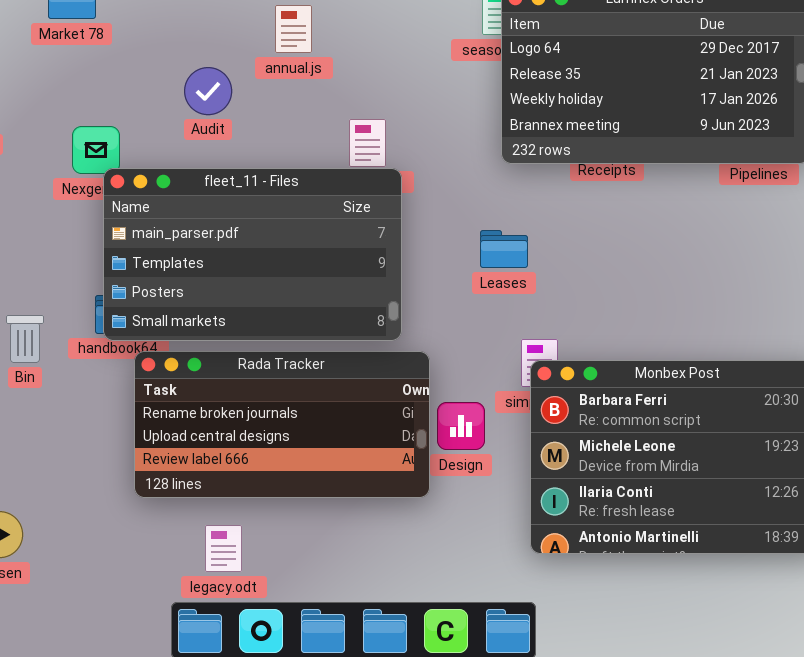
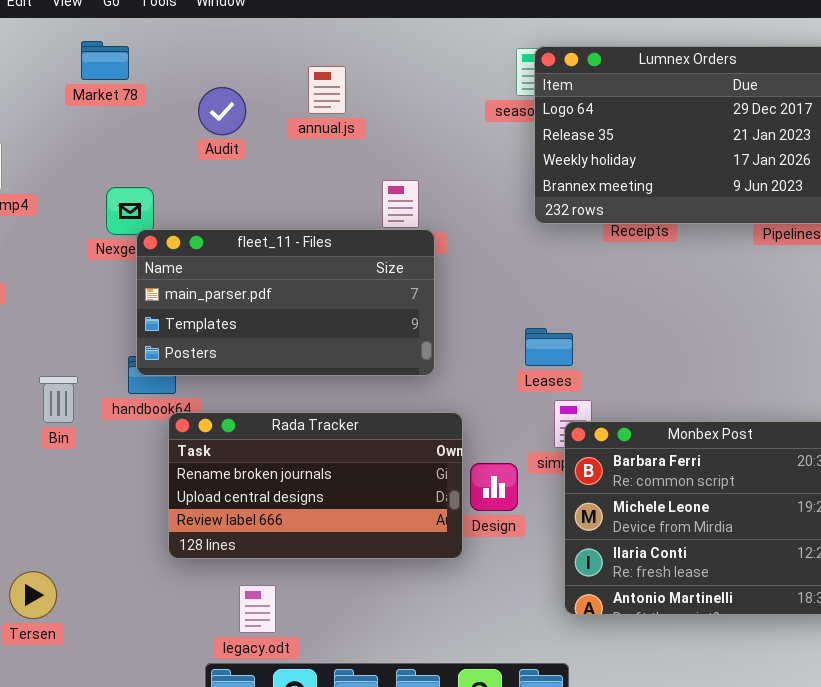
Audit: [184,67,232,115] -> [198,87,246,135], moved
fleet_11 - Files: [103,168,402,341] -> [136,229,435,376], resized
Leases: [480,230,528,268] -> [525,328,573,366], moved

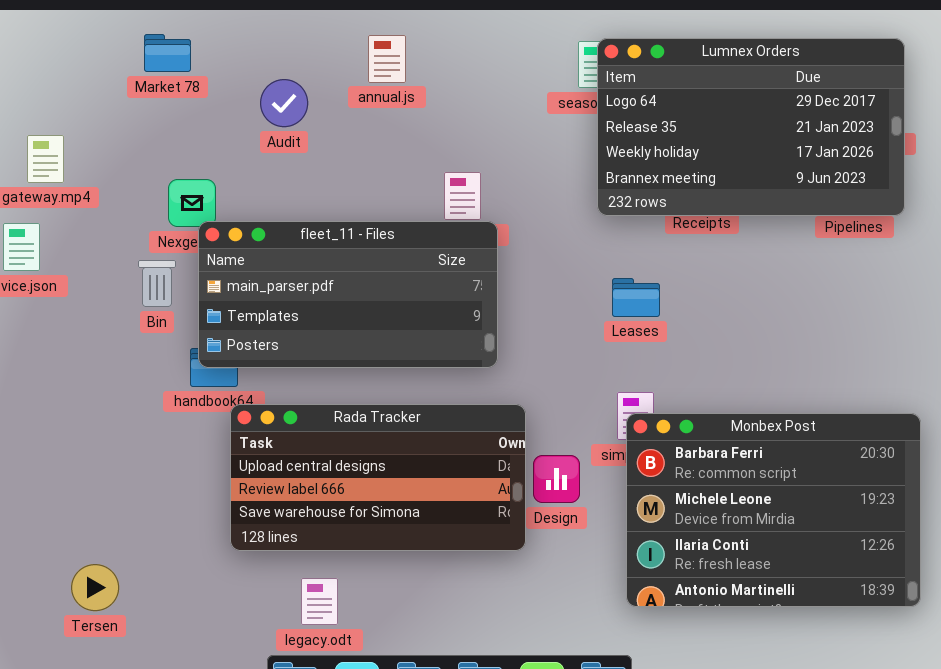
annual.js: [308,66,346,114] -> [368,35,406,83], moved
Leases: [525,328,573,366] -> [612,278,660,317], moved
Bin: [39,376,78,423] -> [138,260,176,307], moved
Rada Tracker: [168,412,463,559] -> [230,404,526,551], scrolled down 1 row

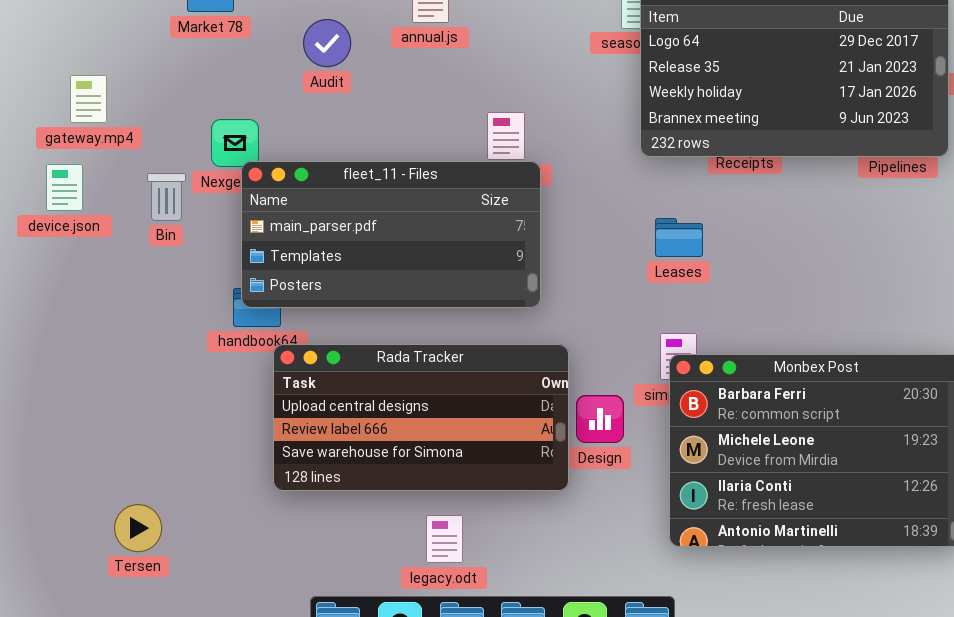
Bin: [138,260,176,307] -> [147,173,186,221], moved
legacy.odt: [301,578,338,625] -> [426,515,463,563], moved

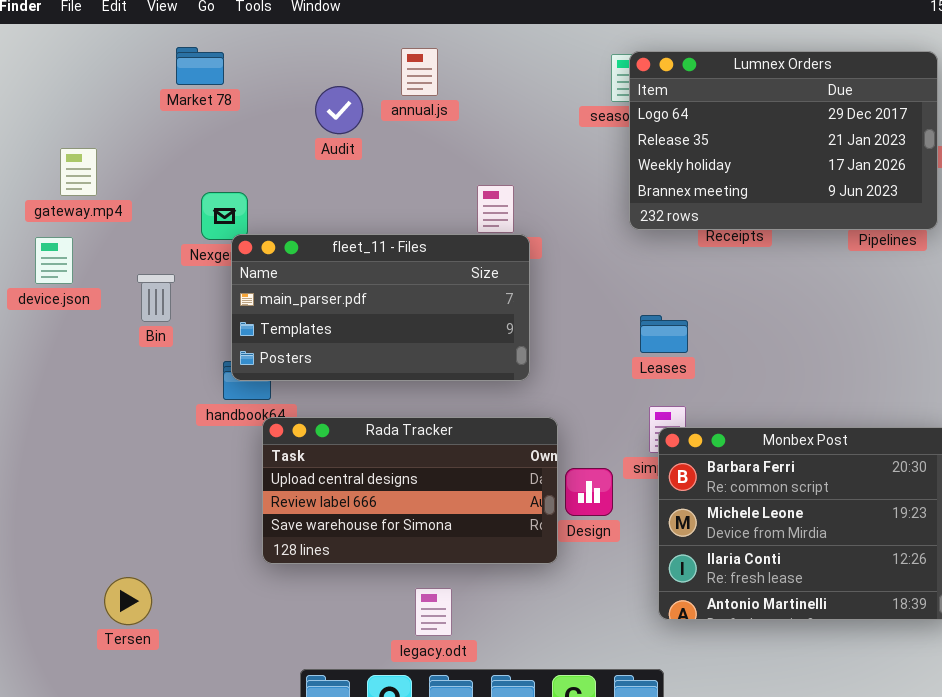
Audit: [303,19,351,67] -> [315,86,363,134], moved
Bin: [147,173,186,221] -> [137,274,175,322], moved
Leases: [655,218,703,257] -> [640,315,688,353], moved

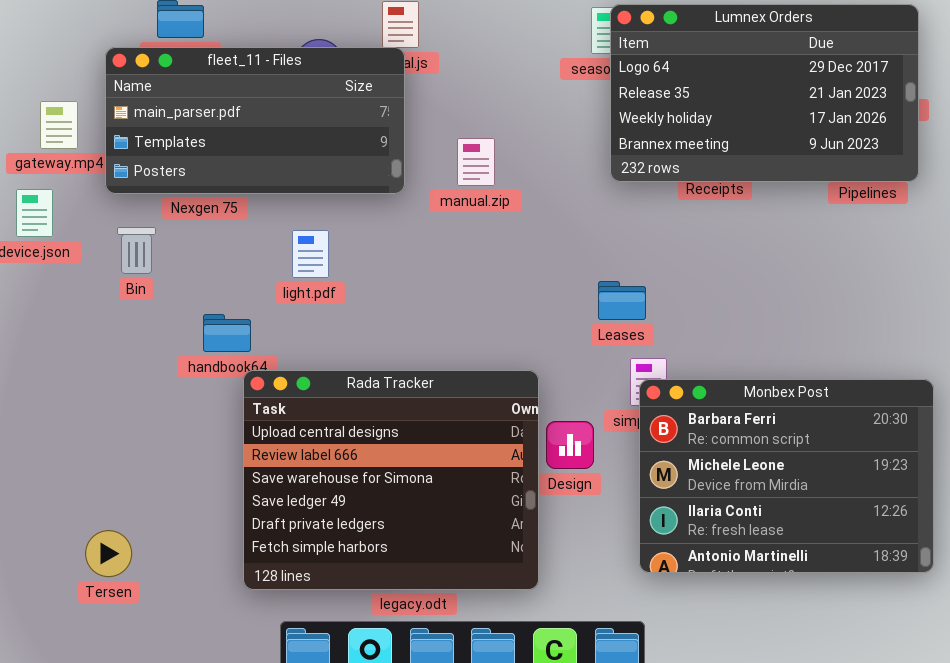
fleet_11 - Files: [231,234,530,381] -> [105,47,405,194], moved
Leases: [640,315,688,353] -> [598,281,646,320], moved
Rada Tracker: [262,417,558,564] -> [243,370,539,590], resized

